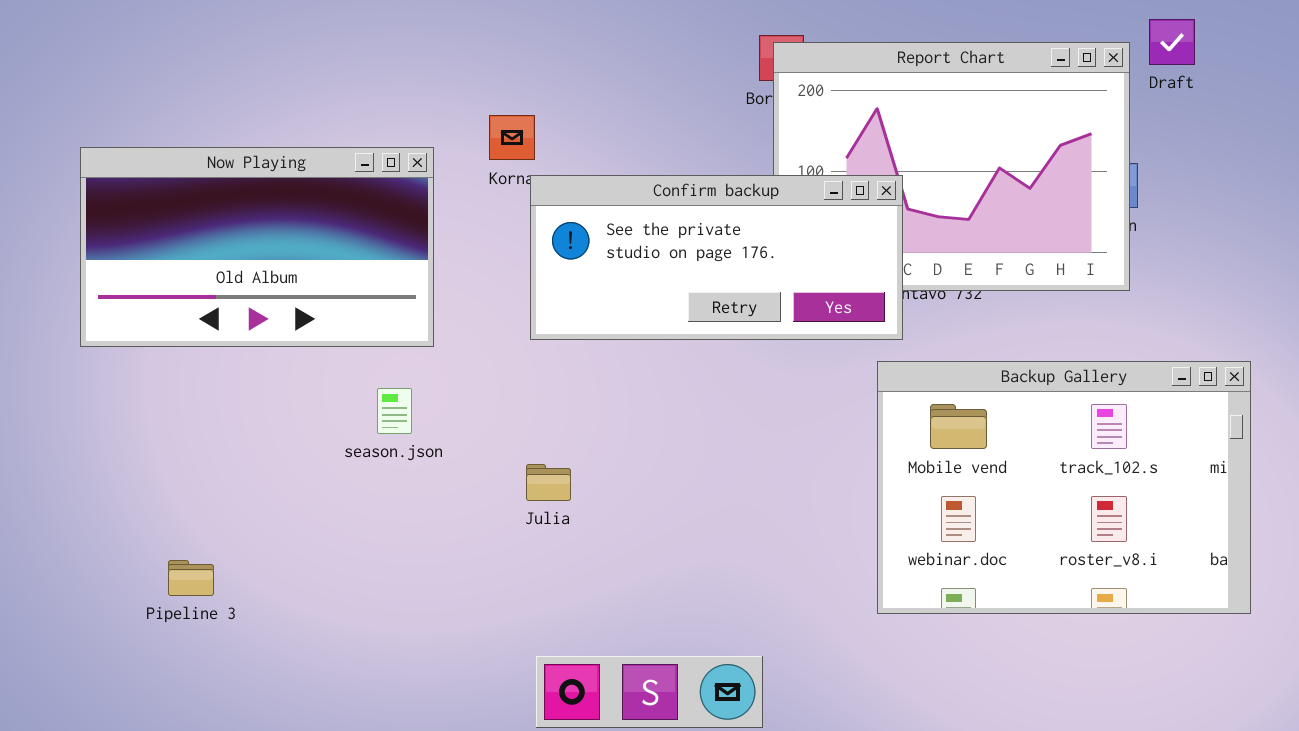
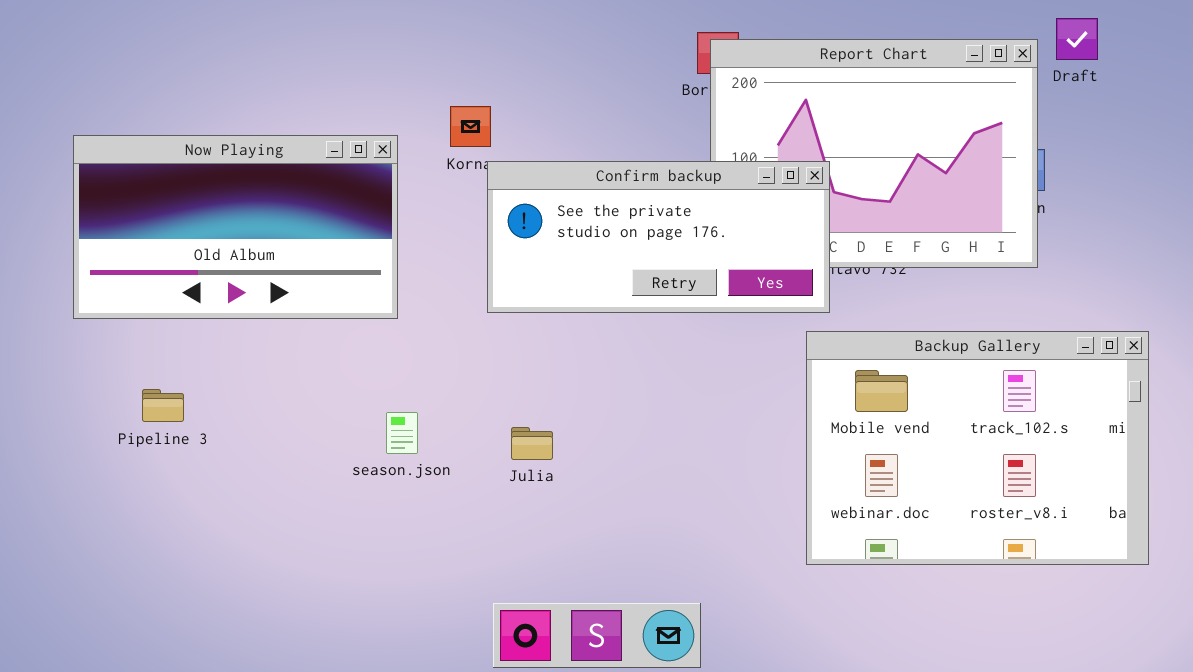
season.json: [377,388,412,434] -> [386,412,418,454], moved
Julia: [526,464,571,501] -> [511,427,553,460], moved
Pipeline 3: [168,560,214,596] -> [142,389,184,422], moved

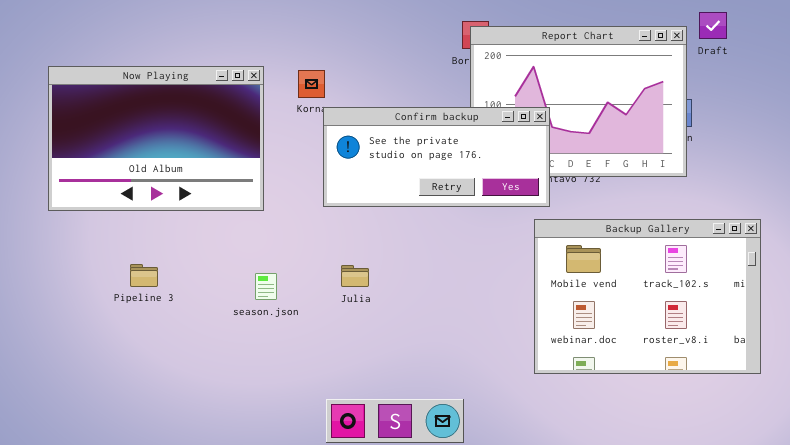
Now Playing: [73,135,398,319] -> [48,66,264,211], resized
Pipeline 3: [142,389,184,422] -> [130,264,158,287], moved
Julia: [511,427,553,460] -> [341,265,369,287], moved

